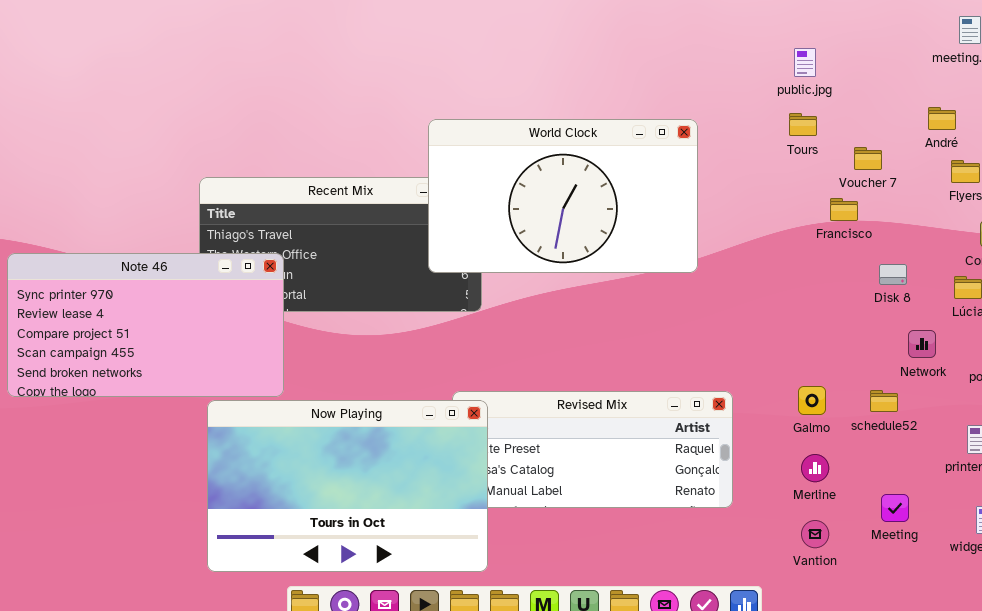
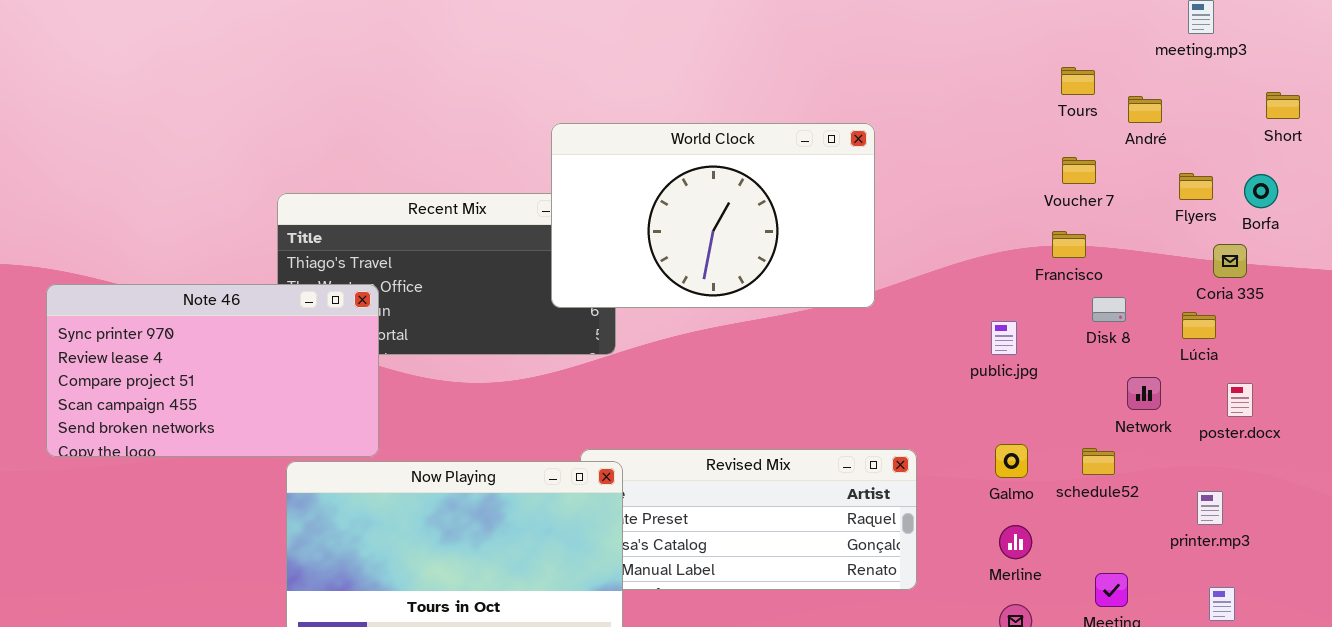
public.jpg: [794,48,816,77] -> [991,321,1017,355], moved
André: [928,107,956,130] -> [1128,96,1162,123], moved
Tours: [789,113,817,136] -> [1061,67,1095,95], moved
Francisco: [830,198,858,221] -> [1052,231,1086,258], moved

